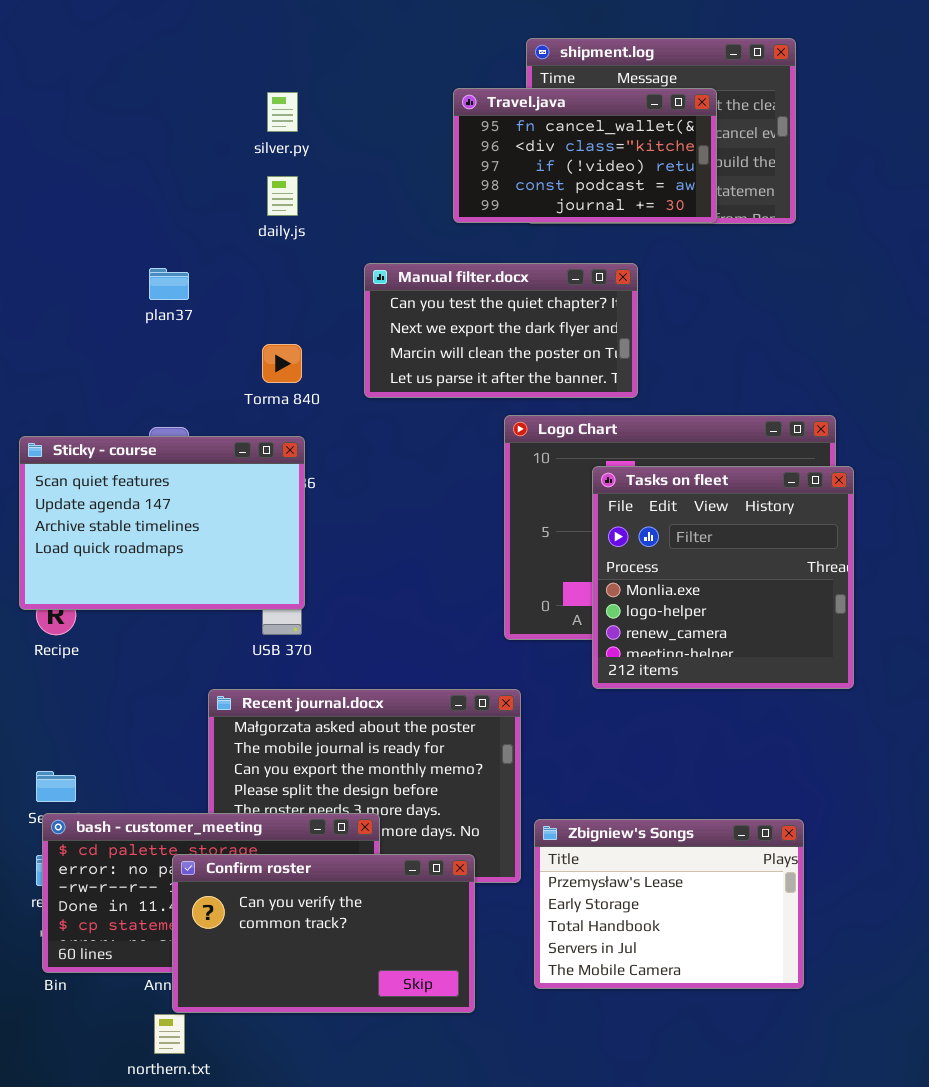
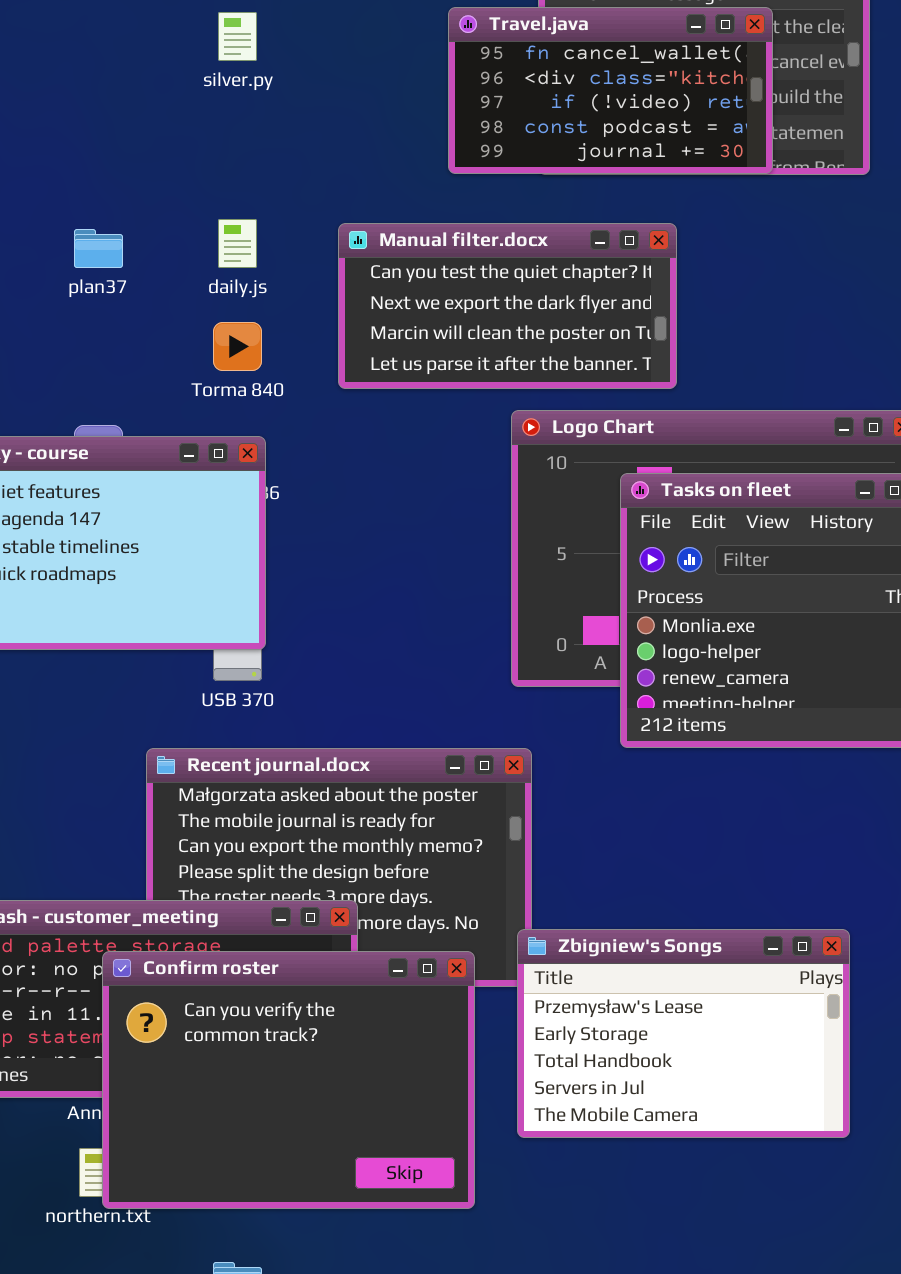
daily.js: [267,176,298,216] -> [218,219,257,268], moved
Zbigniew's Songs: [534,819,804,989] -> [517,929,850,1138], moved
Confirm roster: [172,854,475,1013] -> [102,951,475,1209], resized

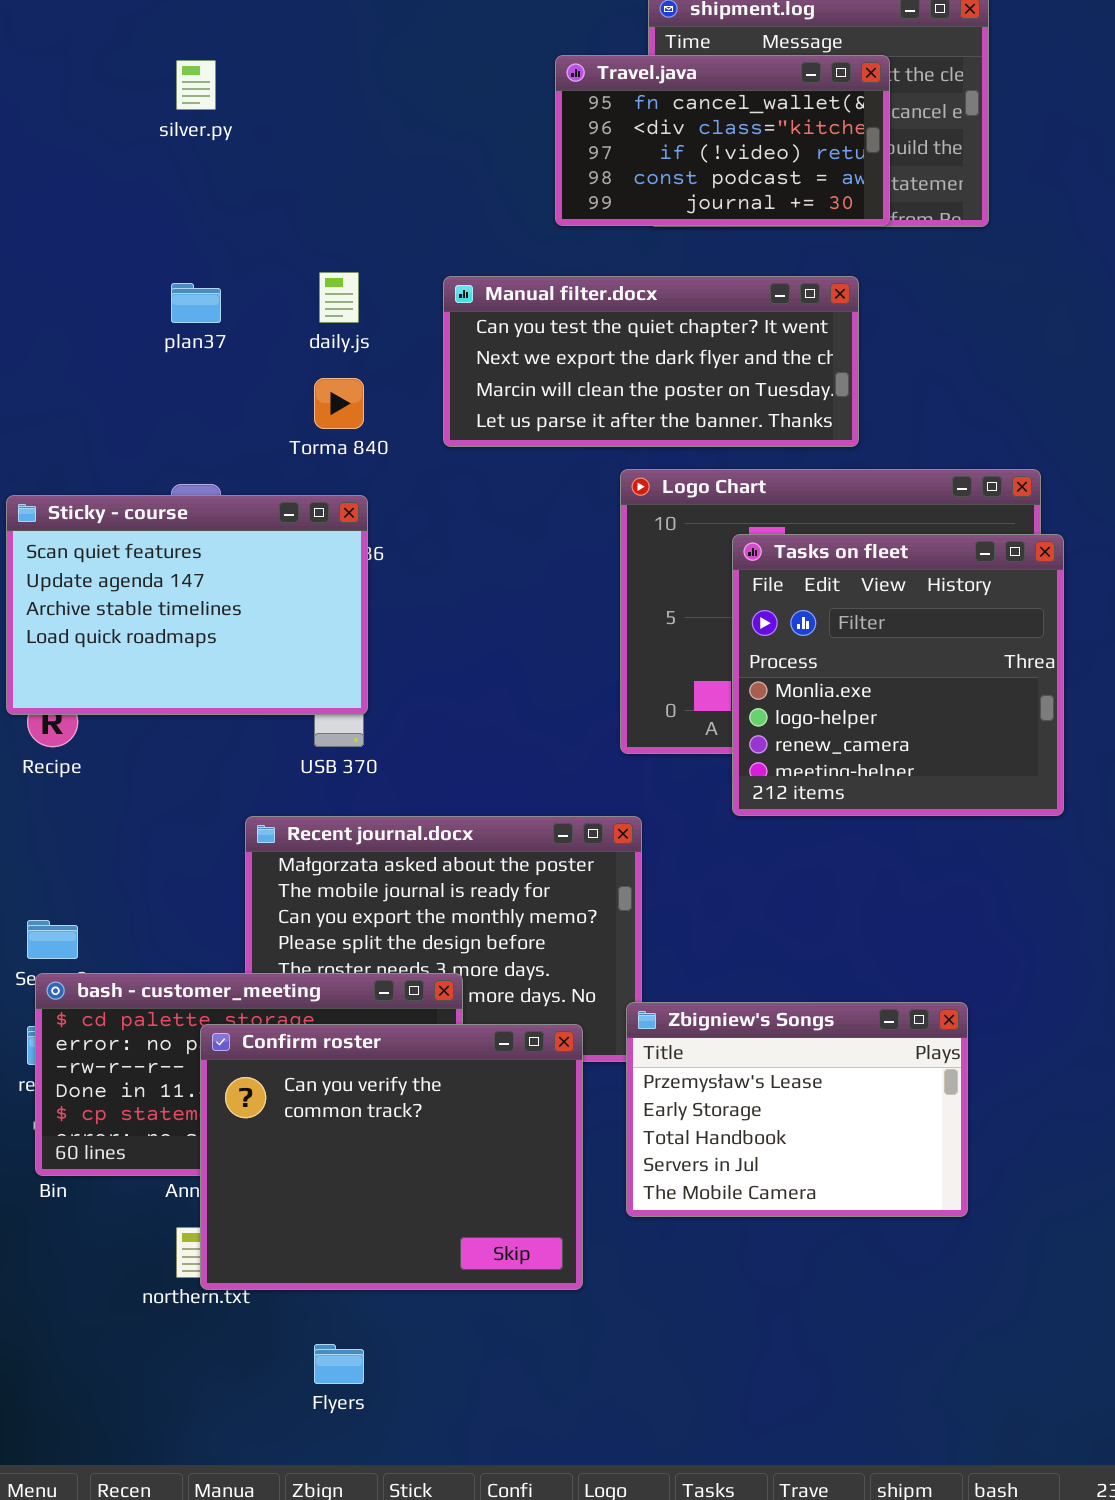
silver.py: [218,12,257,61] -> [176,60,216,110], moved
Manual filter.docx: [338,223,677,389] -> [443,276,859,447], resized

